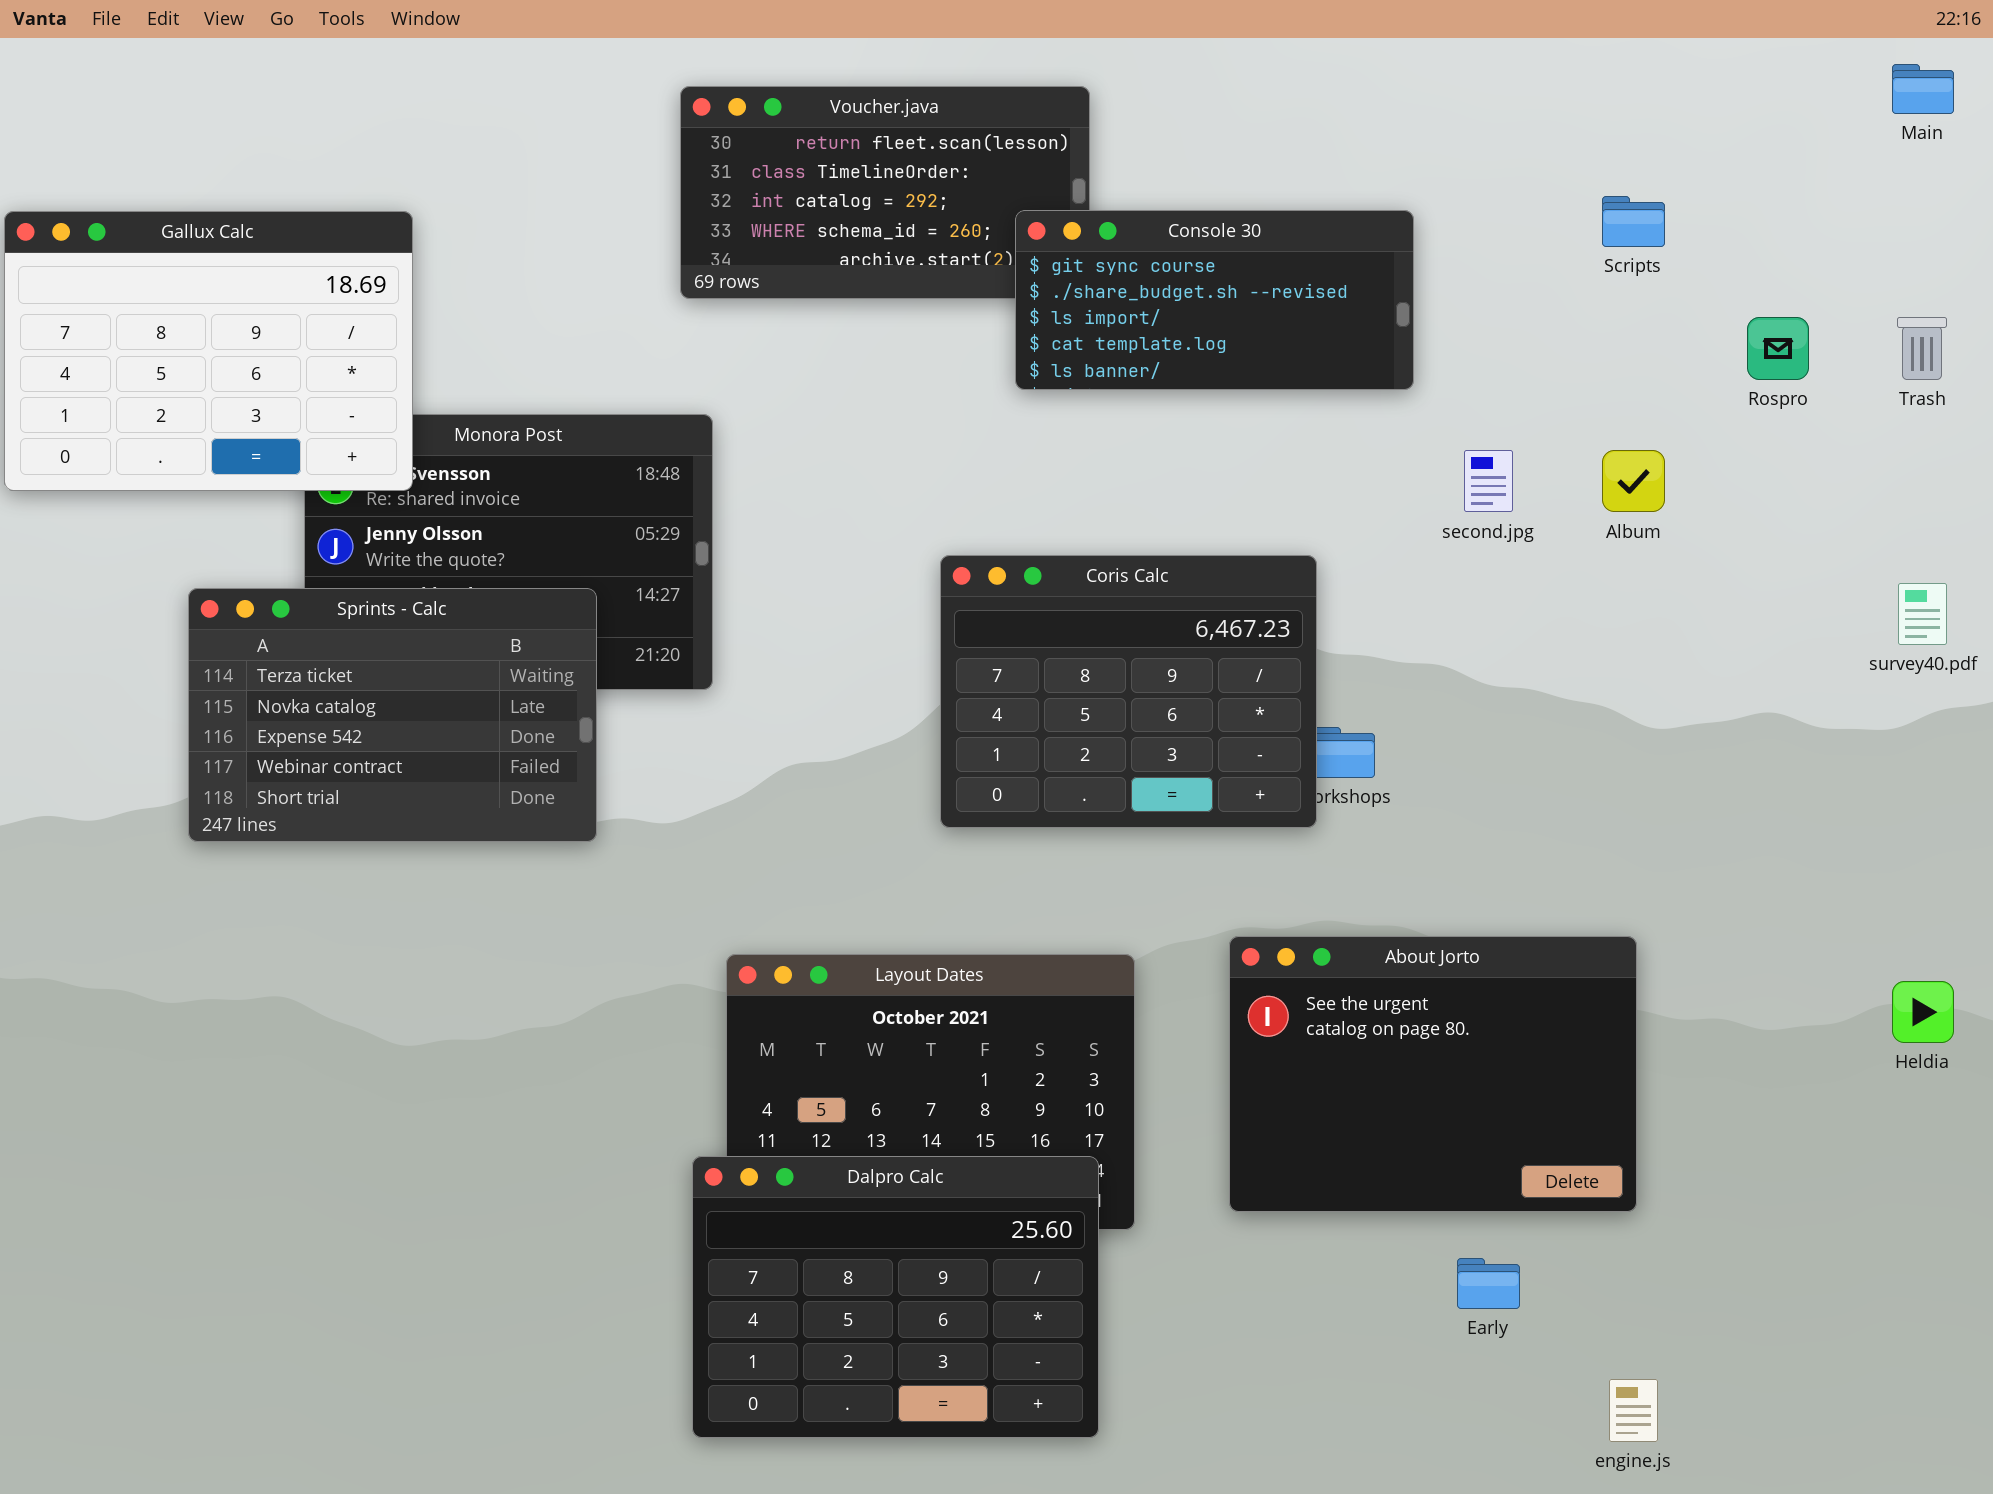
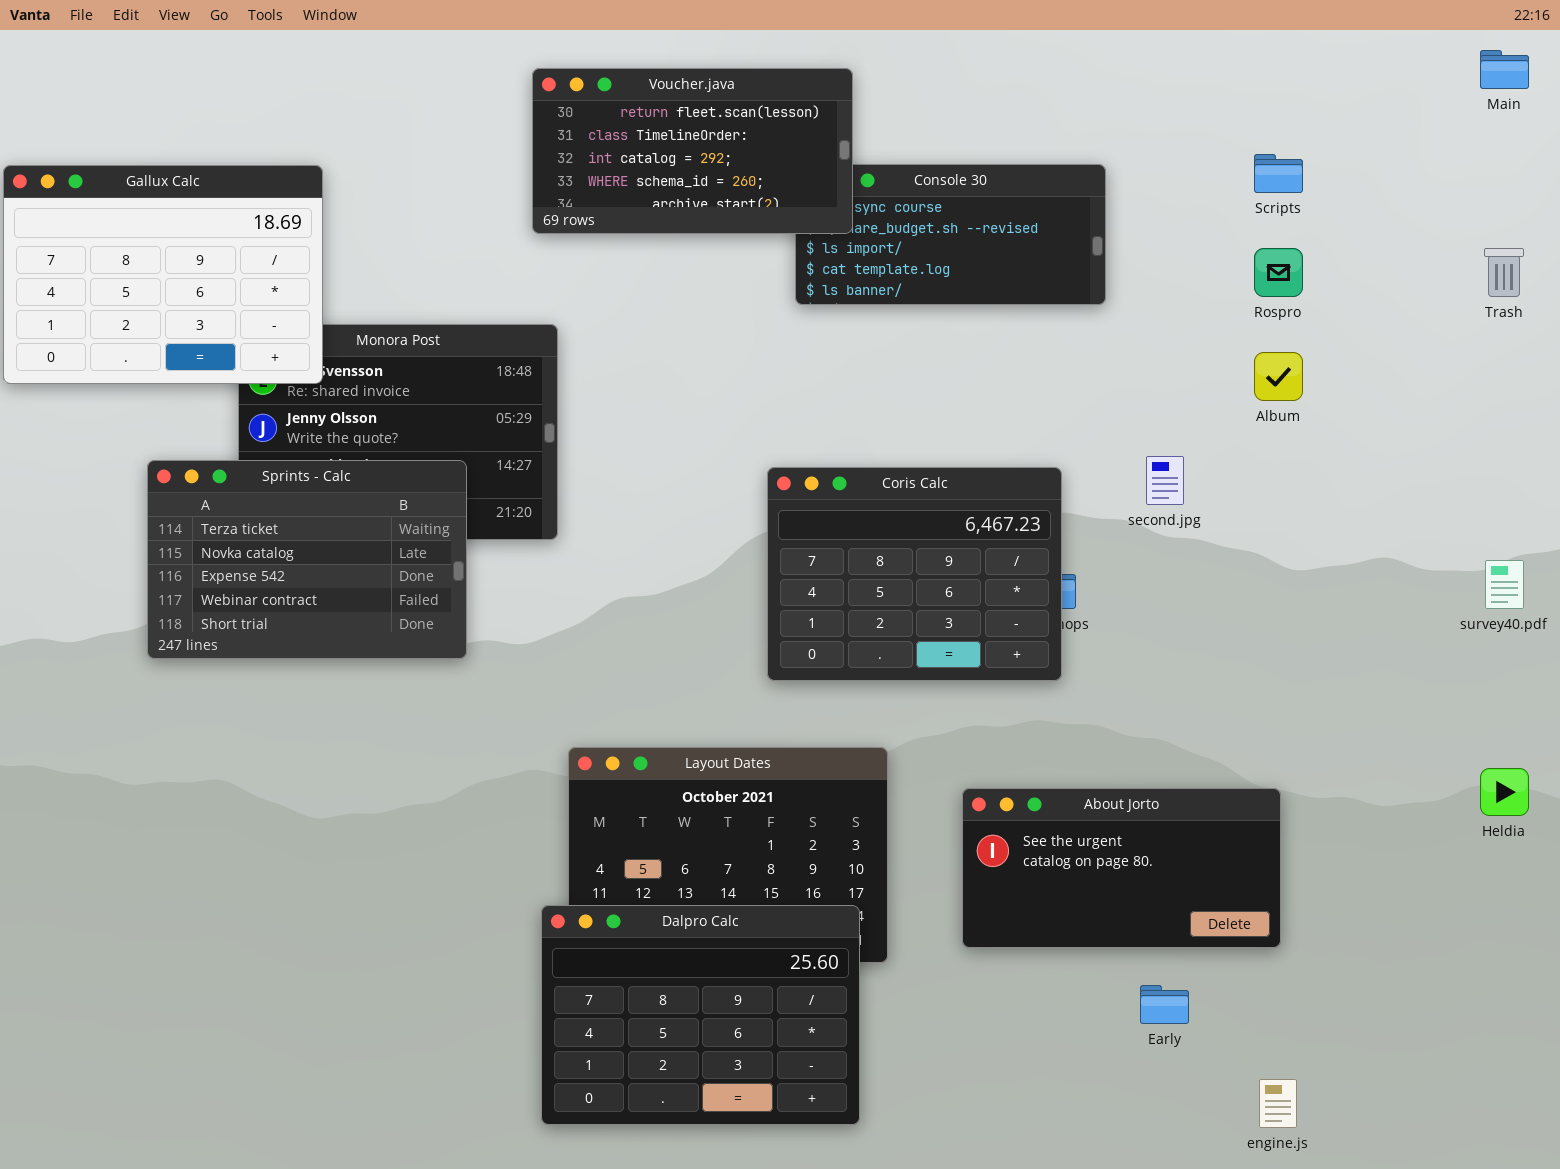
Voucher.java: [680,86,1090,299] -> [532,68,853,234], raised
Rospro: [1747,317,1809,380] -> [1254,248,1303,297], moved
second.jpg: [1464,450,1513,512] -> [1146,456,1184,505], moved
Coris Calc: [940,555,1317,828] -> [767,467,1062,681], moved
survey40.pdf: [1898,583,1947,645] -> [1485,560,1524,609], moved
About Jorto: [1229,936,1637,1212] -> [962,788,1281,948], resized

